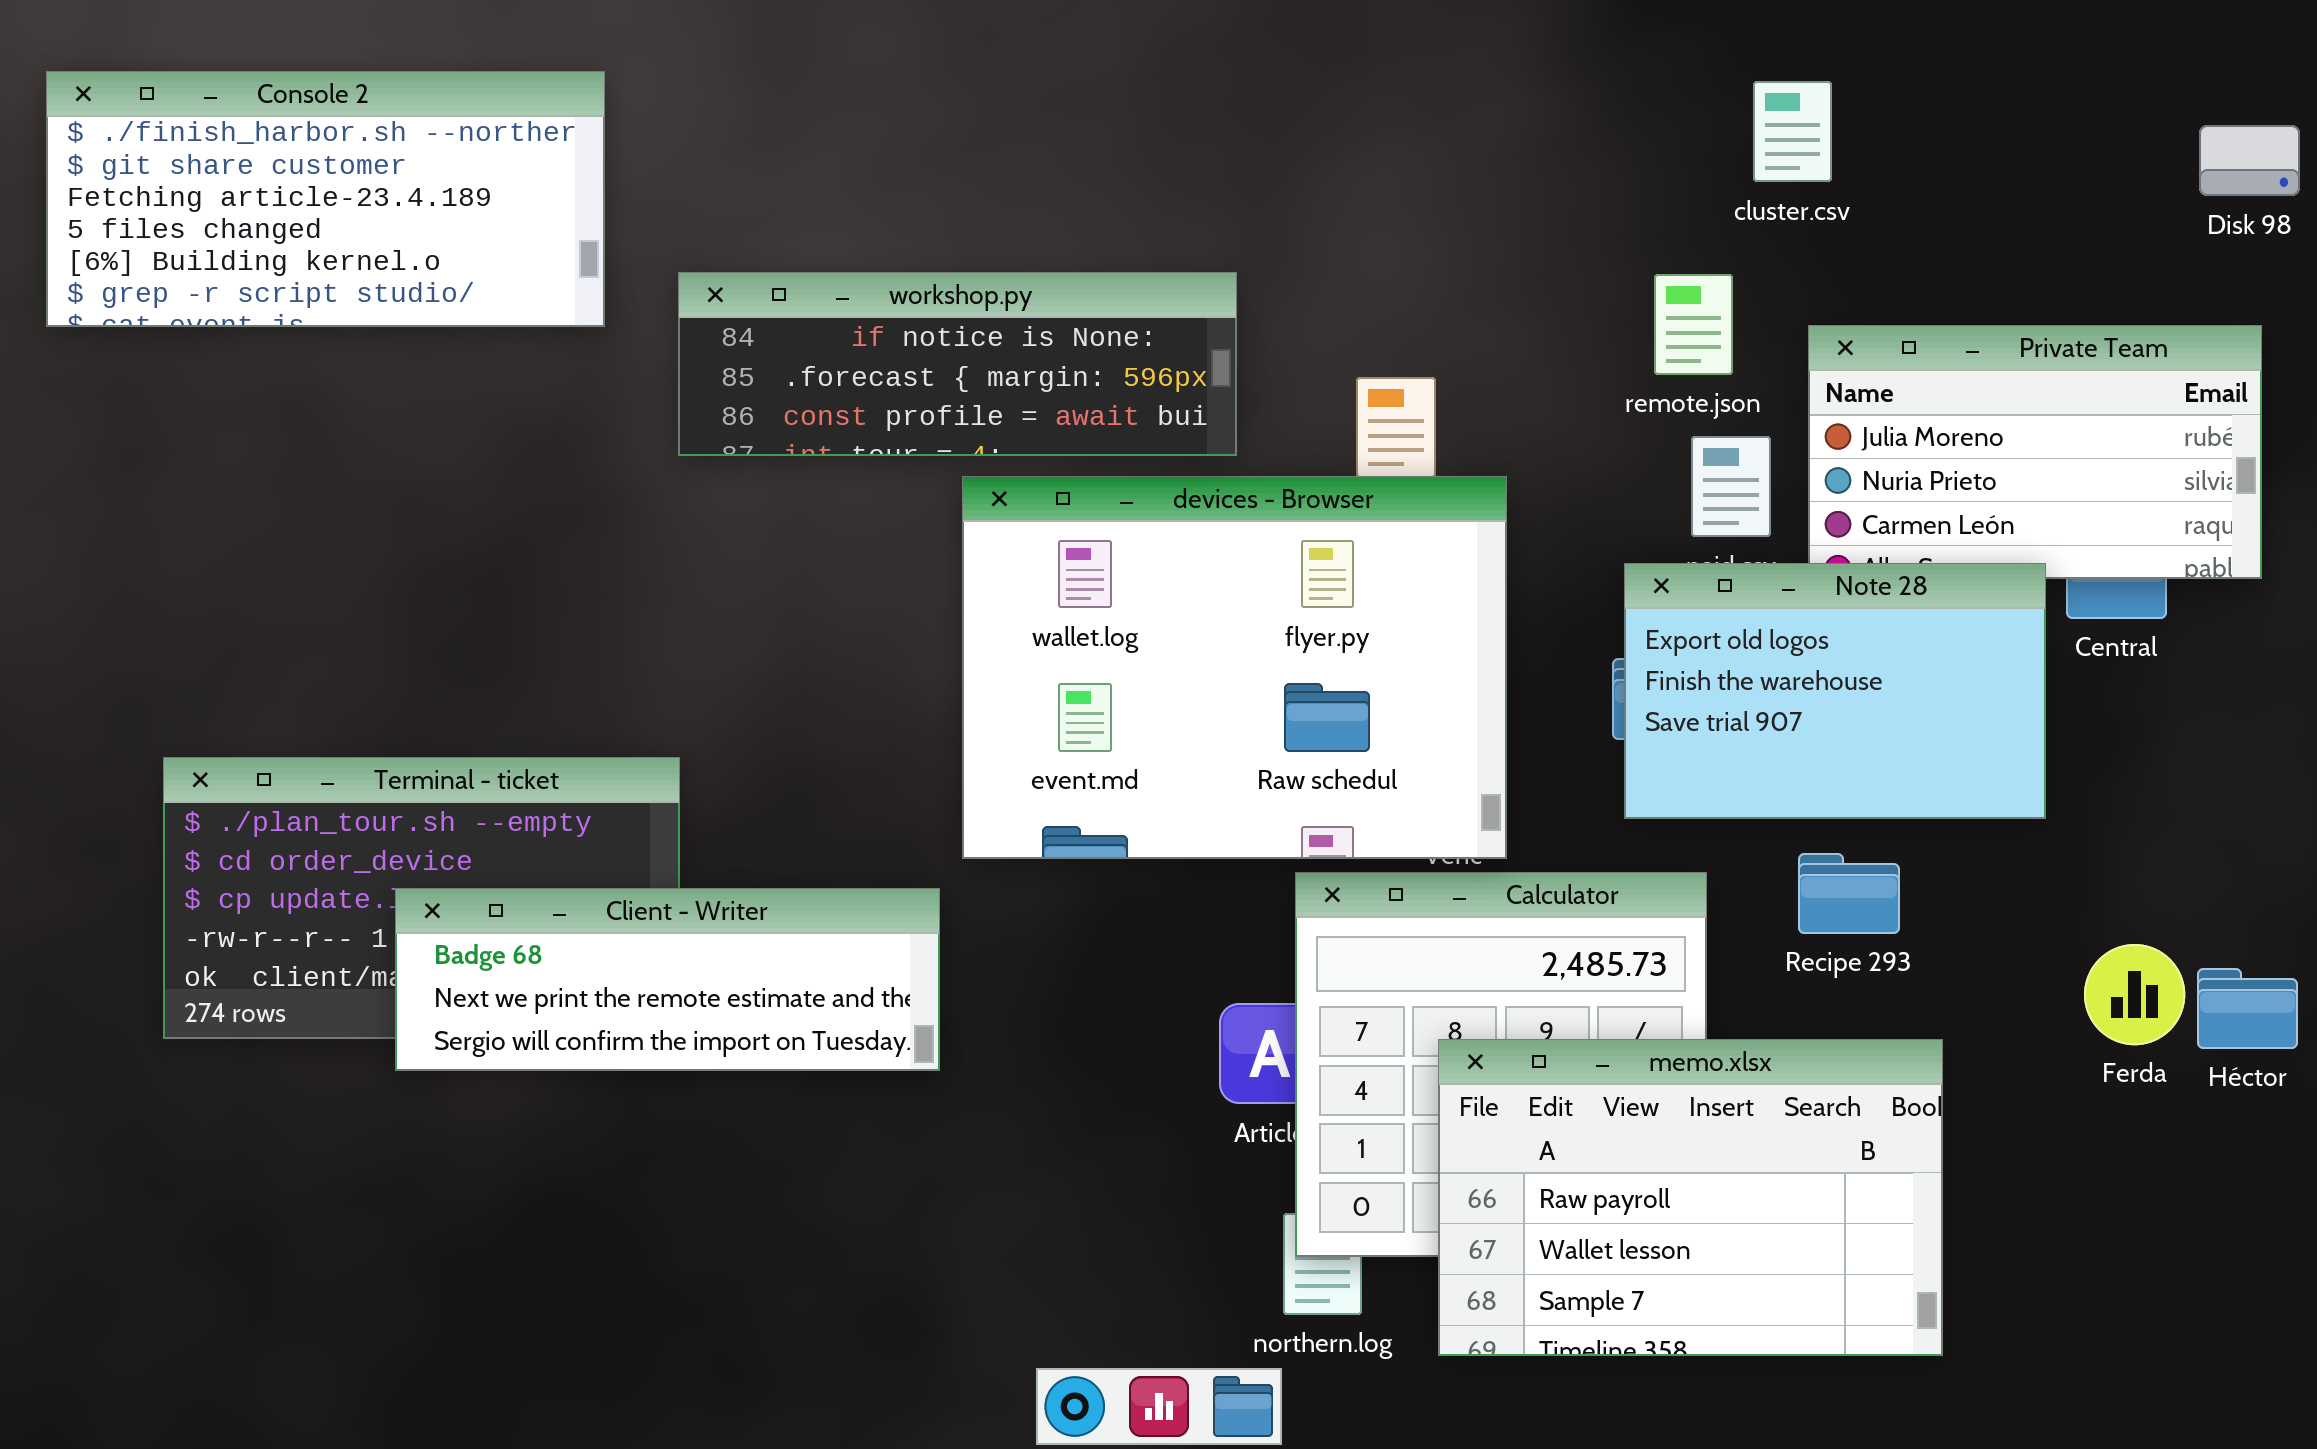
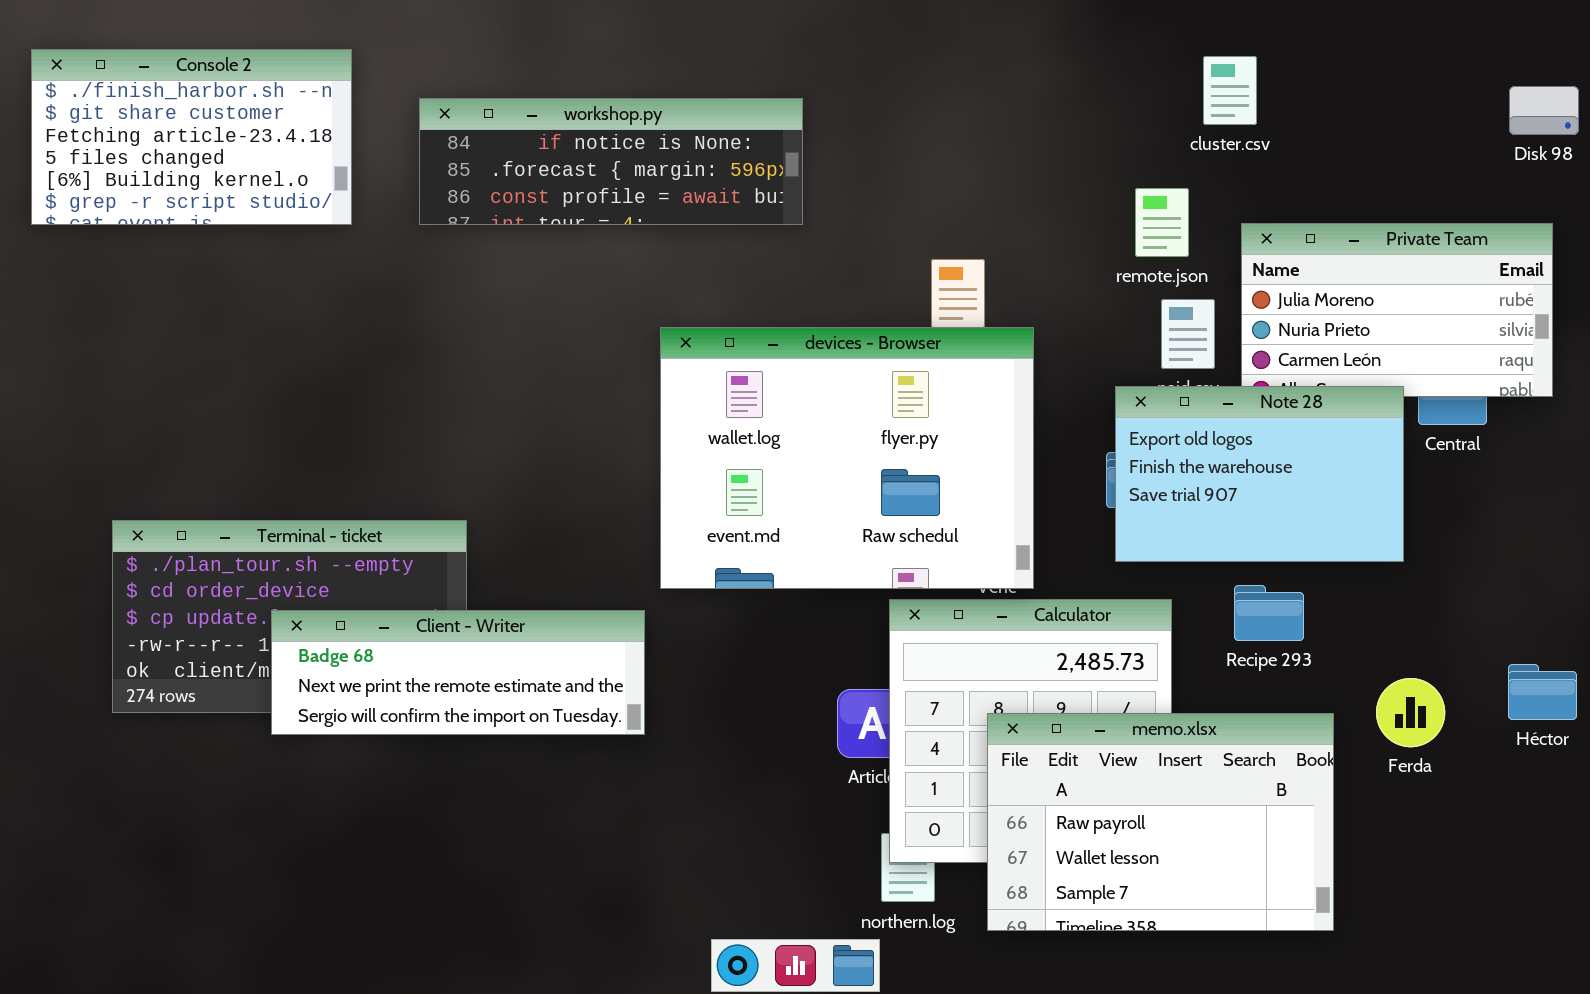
Console 2: [46,71,605,327] -> [31,49,352,225], resized
workshop.py: [678,272,1237,456] -> [419,98,803,225], moved
Ferda: [2084,944,2185,1045] -> [1376,678,1445,747], moved

